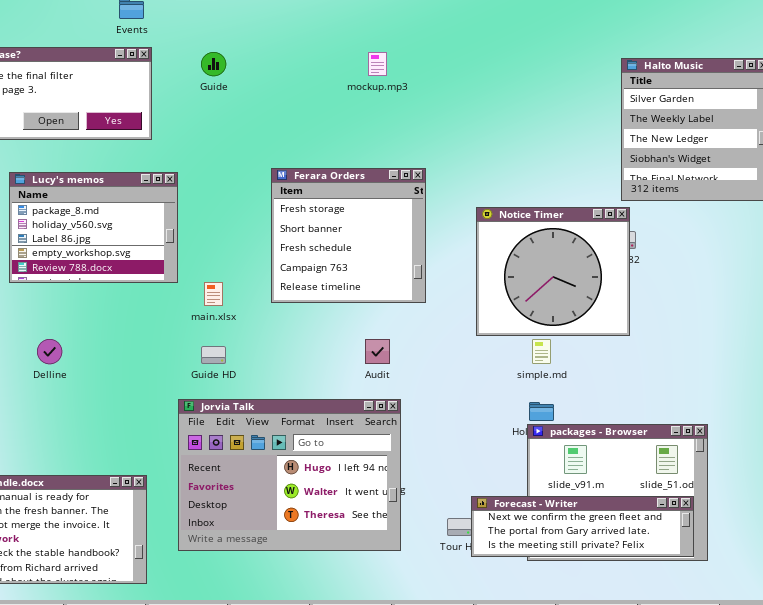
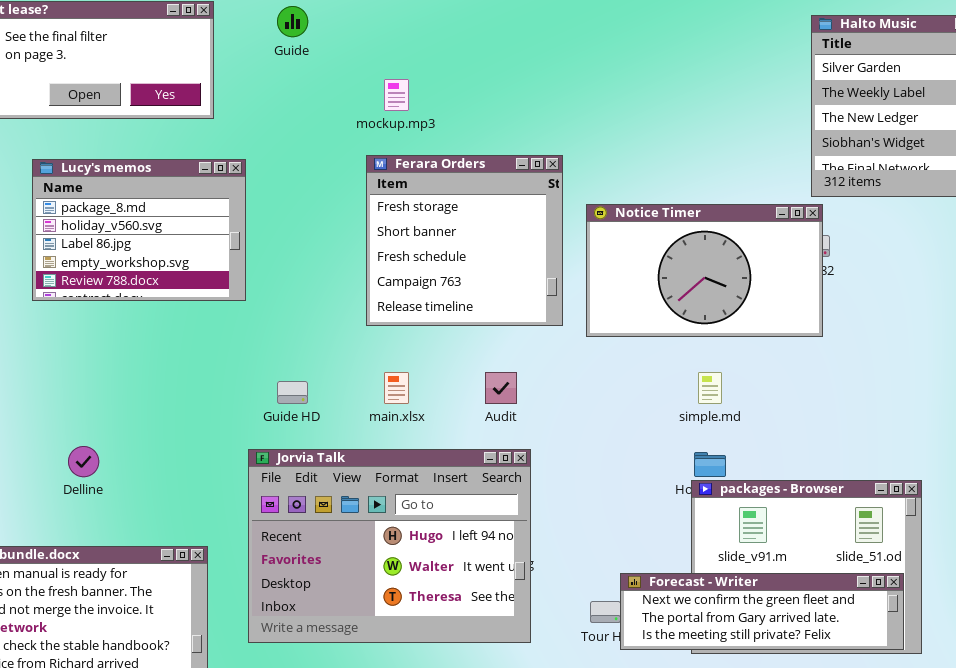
mockup.mp3: [368,52,387,76] -> [384,79,409,111], moved
Notice Timer: [476,207,630,336] -> [586,204,823,337], resized
main.xlsx: [204,282,223,306] -> [384,372,409,404], moved
Delline: [37,339,62,364] -> [68,446,99,477], moved

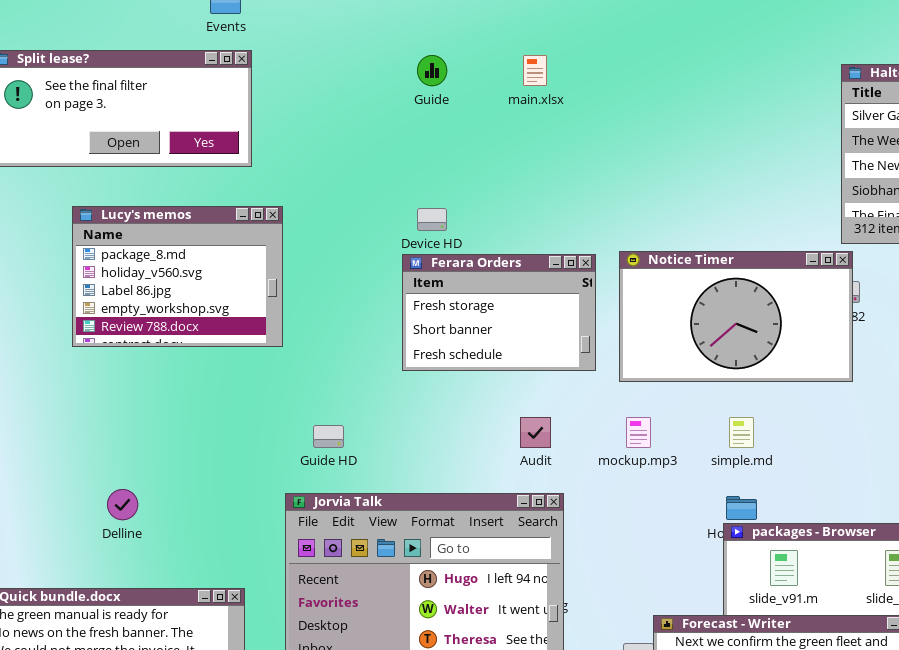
Guide: [277,6,308,37] -> [417,55,447,86], moved
mockup.mp3: [384,79,409,111] -> [626,417,651,448], moved
Ferara Orders: [366,155,563,326] -> [402,254,596,371], resized
main.xlsx: [384,372,409,404] -> [523,55,547,86], moved

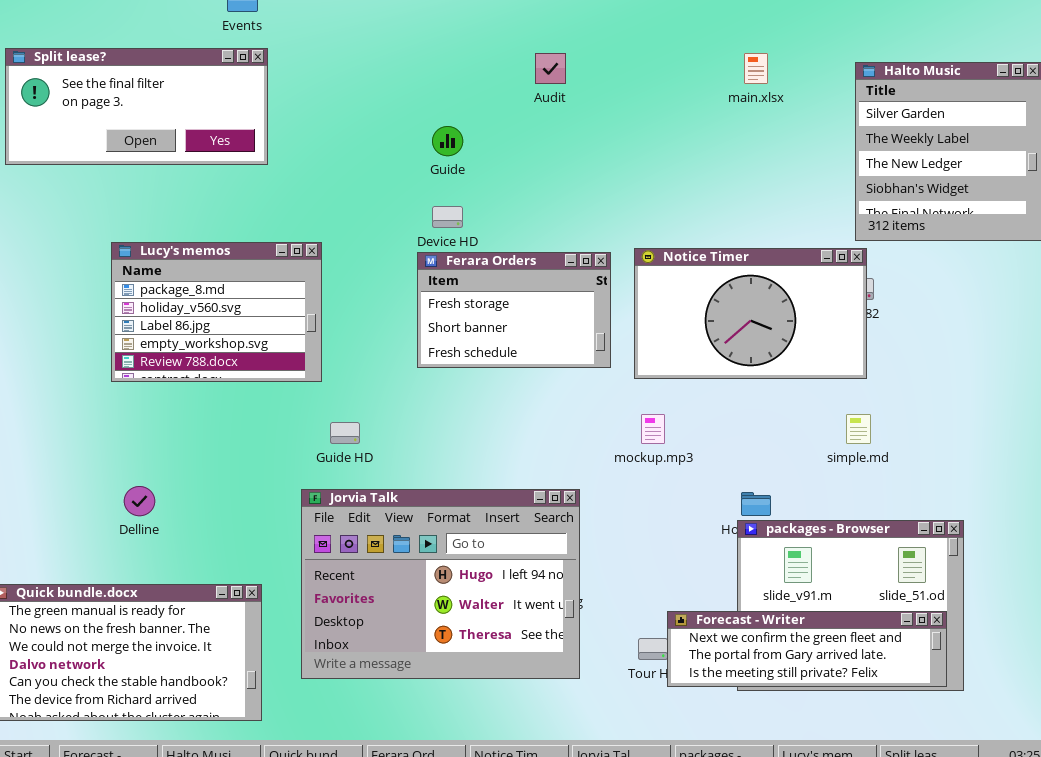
Guide: [417,55,447,86] -> [432,126,463,156], moved
main.xlsx: [523,55,547,86] -> [744,53,768,84], moved
Lucy's memos: [72,206,283,347] -> [111,242,322,382], moved
Audit: [520,417,551,448] -> [535,53,566,84], moved
simple.md: [729,417,754,448] -> [846,414,871,444], moved

